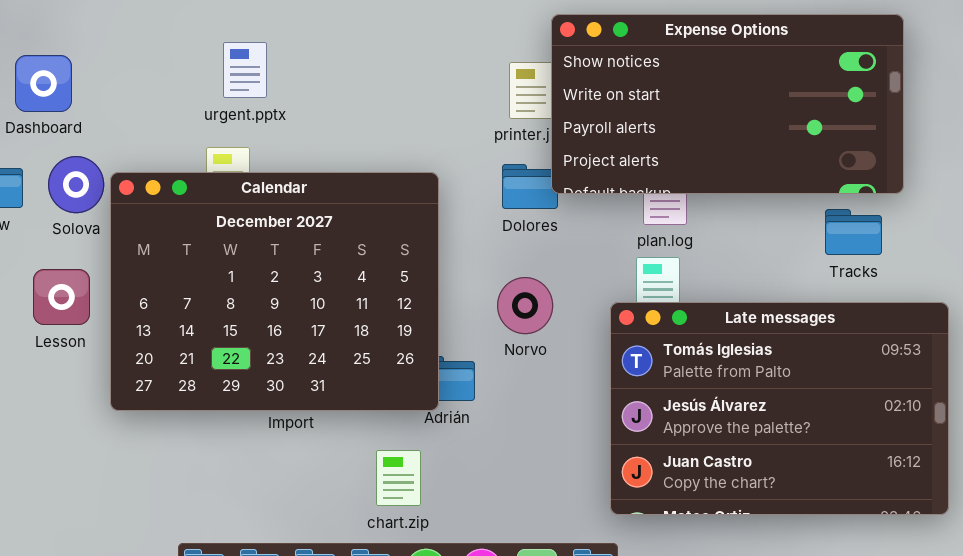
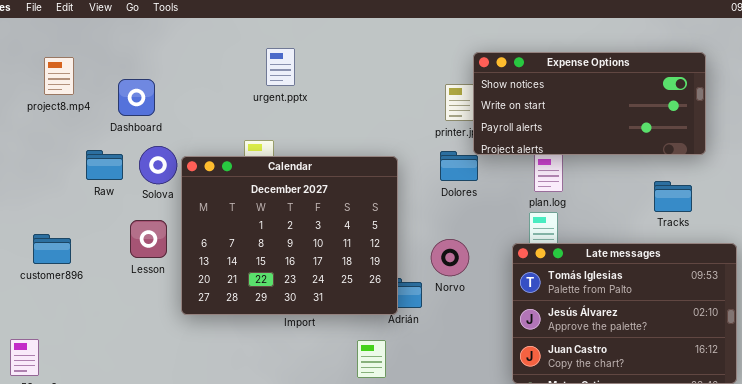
Expense Options: [551,14,904,194] -> [473,52,706,155], resized
urgent.pptx: [223,42,267,98] -> [266,48,295,86], moved
Norvo: [497,277,553,334] -> [431,239,469,276], moved

